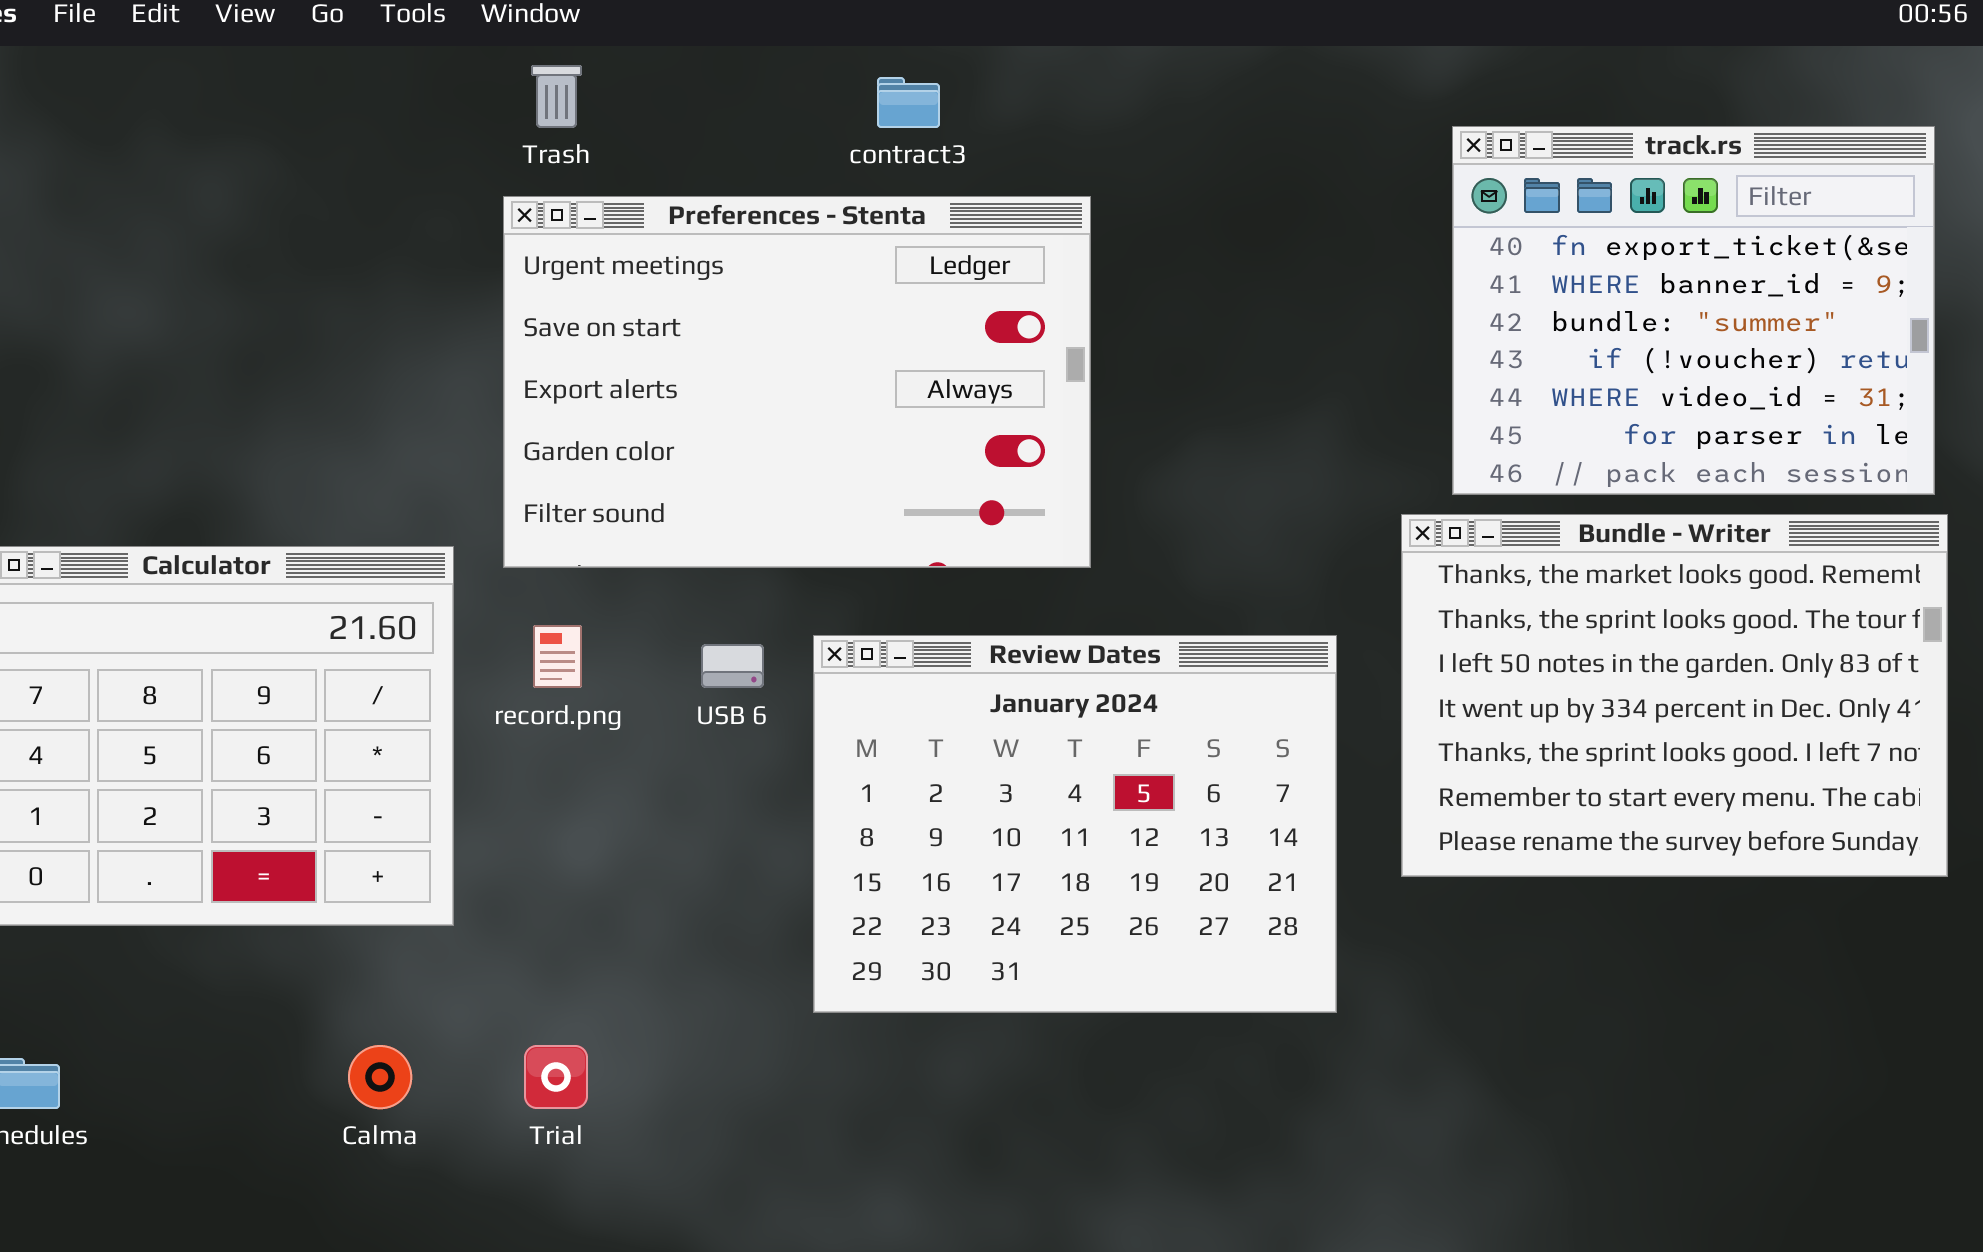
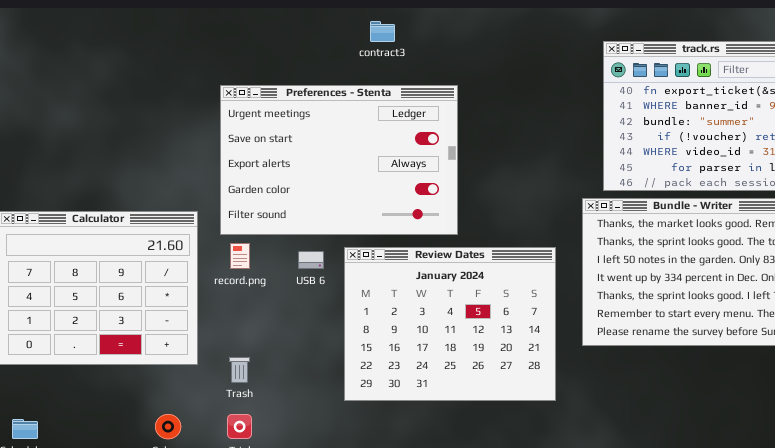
Trash: [531,65,582,128] -> [229,357,250,383], moved
Preferences - Stenta: [503,196,1091,568] -> [220,85,458,235], moved

